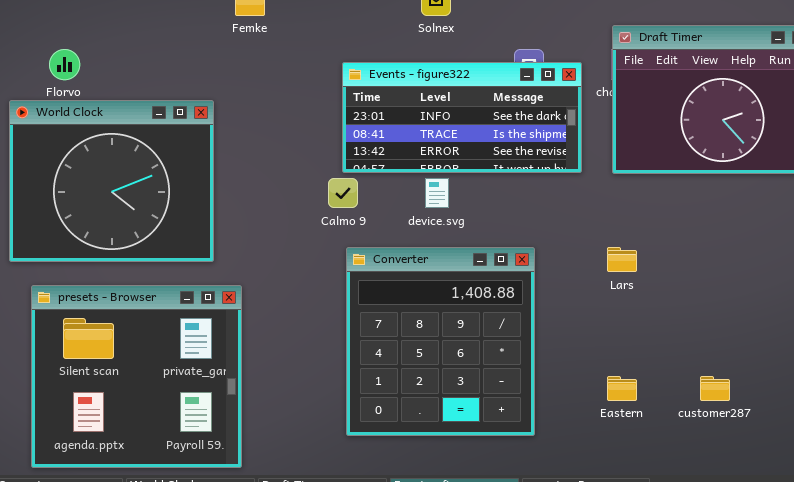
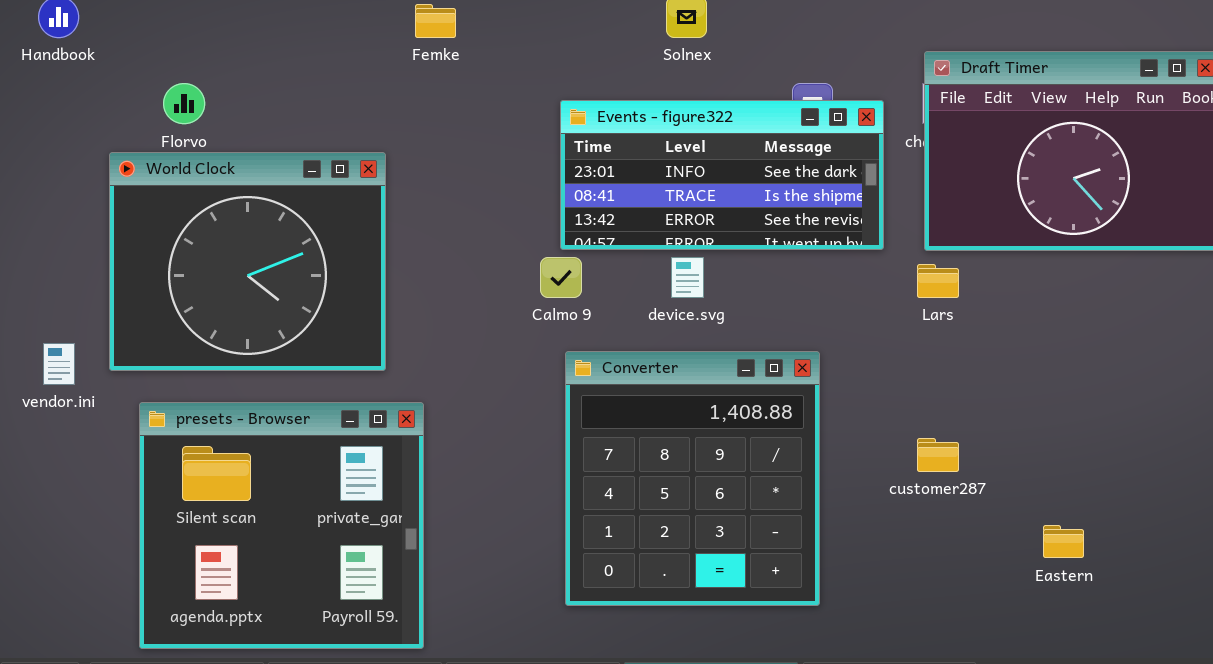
Lars: [607,247,637,272] -> [917,264,959,298], moved
Eastern: [607,376,637,401] -> [1043,525,1084,558], moved
customer287: [700,376,730,401] -> [917,438,959,472], moved

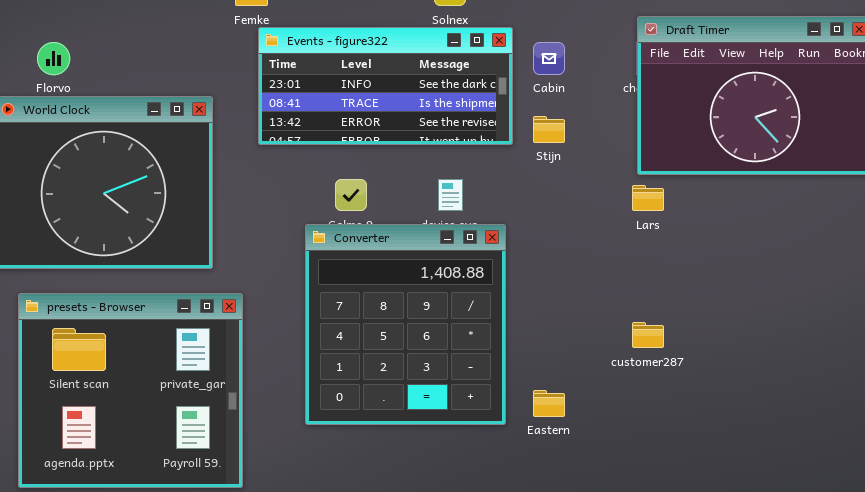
Events - figure322: [560,100,884,250] -> [258,27,513,145], moved
Converter: [565,351,820,606] -> [305,224,506,425], moved
Eastern: [1043,525,1084,558] -> [533,390,565,417], moved

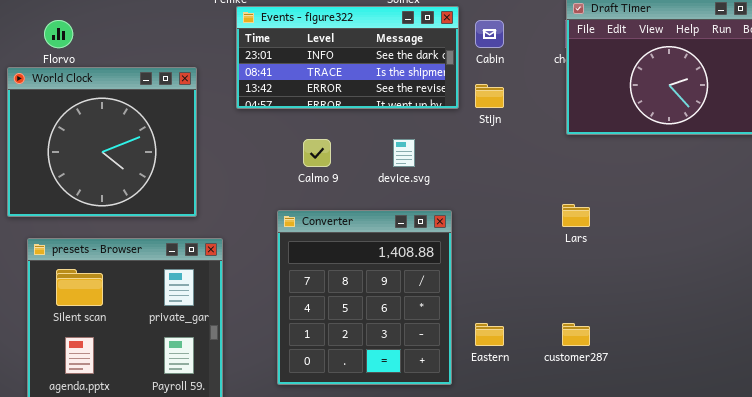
Lars: [632,185,664,211] -> [562,204,590,227], moved
Converter: [305,224,506,425] -> [277,210,452,385], moved
customer287: [632,322,664,348] -> [562,323,590,346], moved

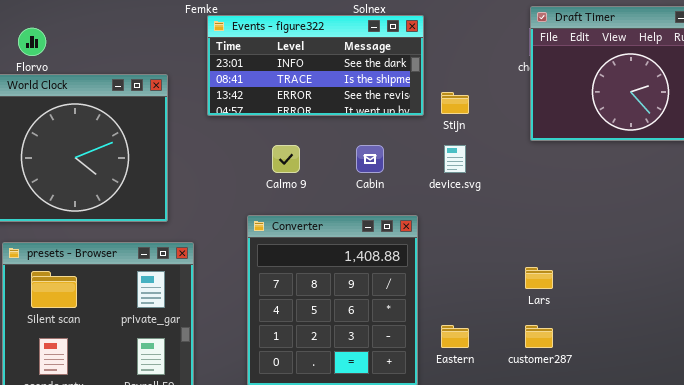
Cabin: [475,20,504,48] -> [356,145,384,173], moved
device.svg: [393,139,415,167] -> [444,145,466,173], moved
Lars: [562,204,590,227] -> [525,267,553,289], moved

